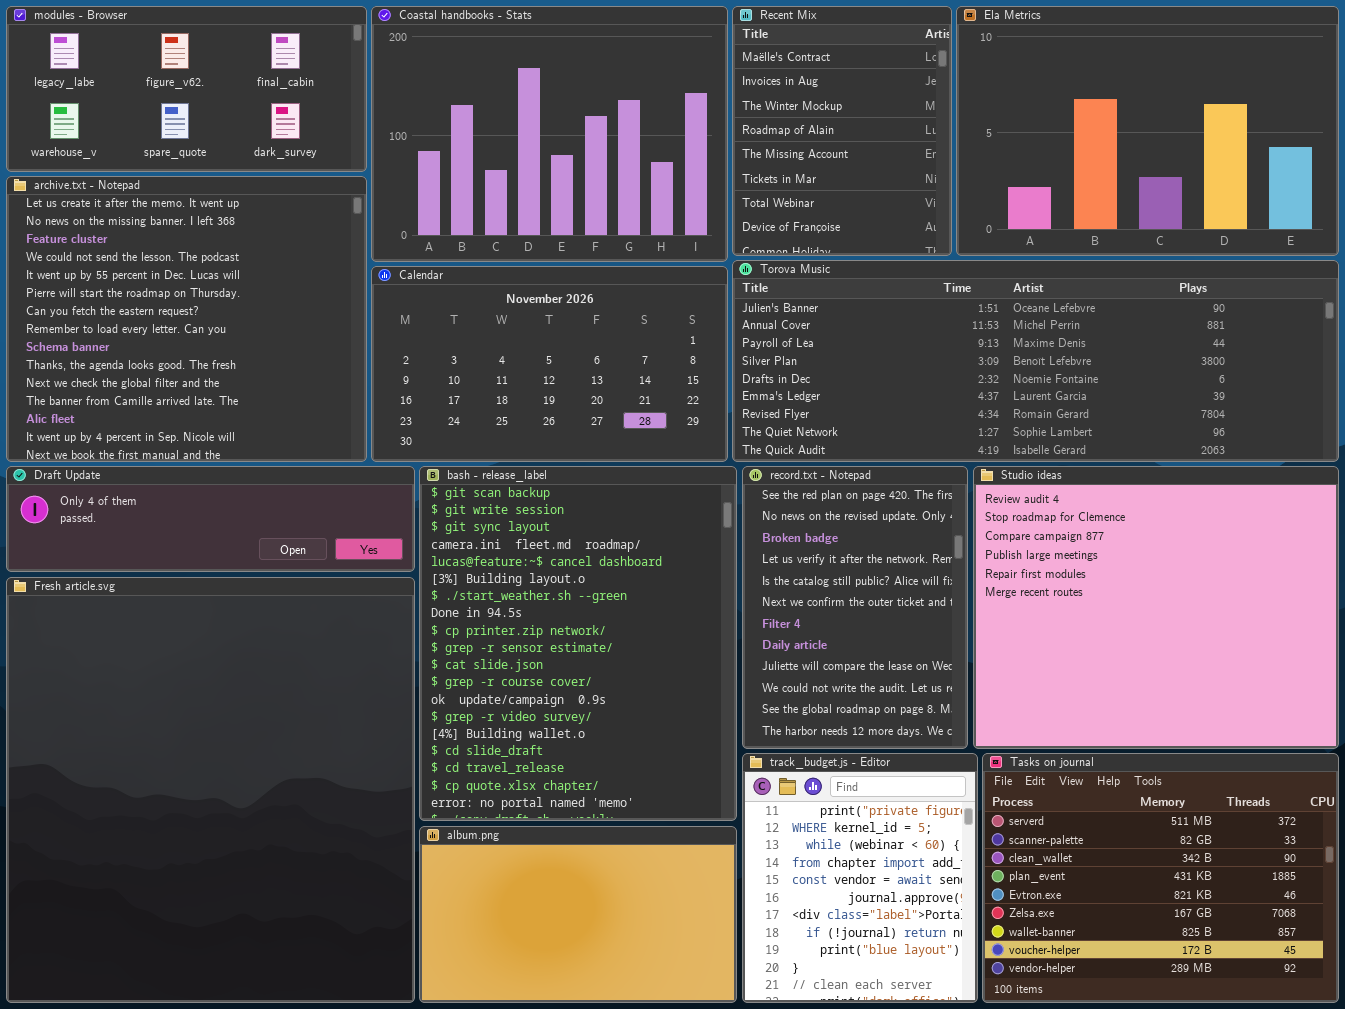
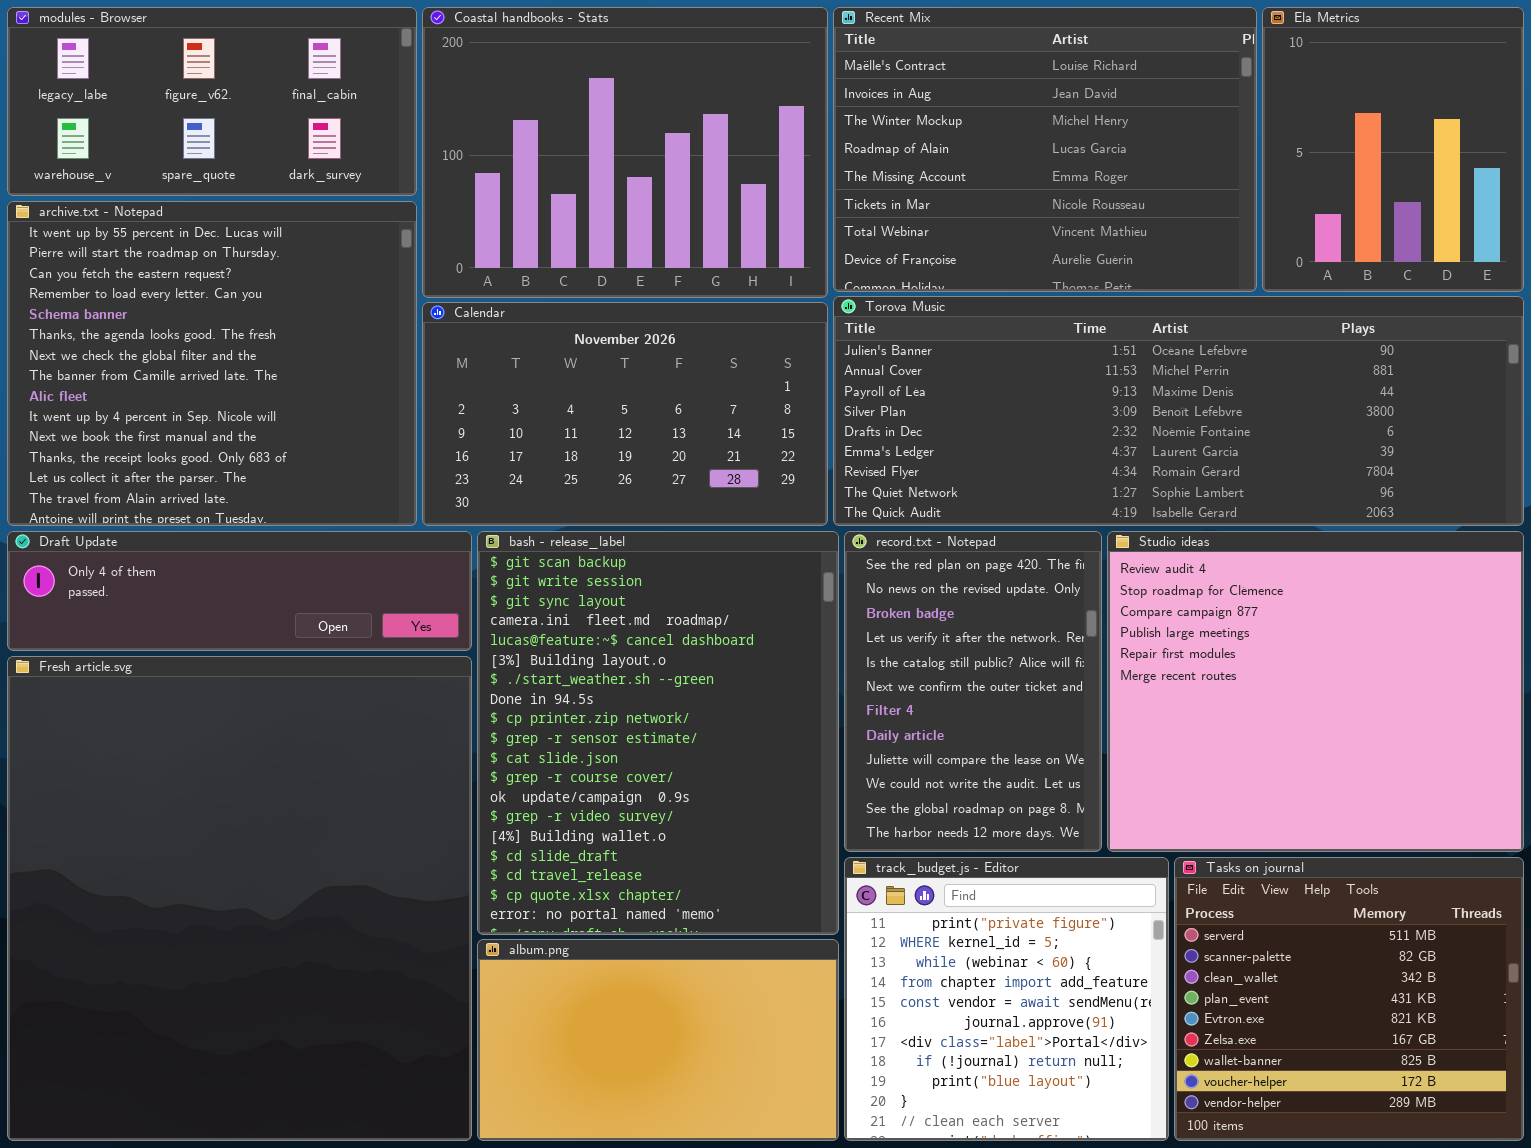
Recent Mix: [732,6,952,256] -> [833,7,1257,292], resized
Ela Metrics: [956,6,1339,256] -> [1262,7,1524,292], resized
archive.txt - Notepad: [6,176,367,462] -> [7,201,417,526], scrolled down 4 rows
track_budget.js - Editor: [742,753,978,1003] -> [844,857,1169,1141], resized
Tasks on journal: [982,753,1339,1003] -> [1174,857,1524,1141], resized

